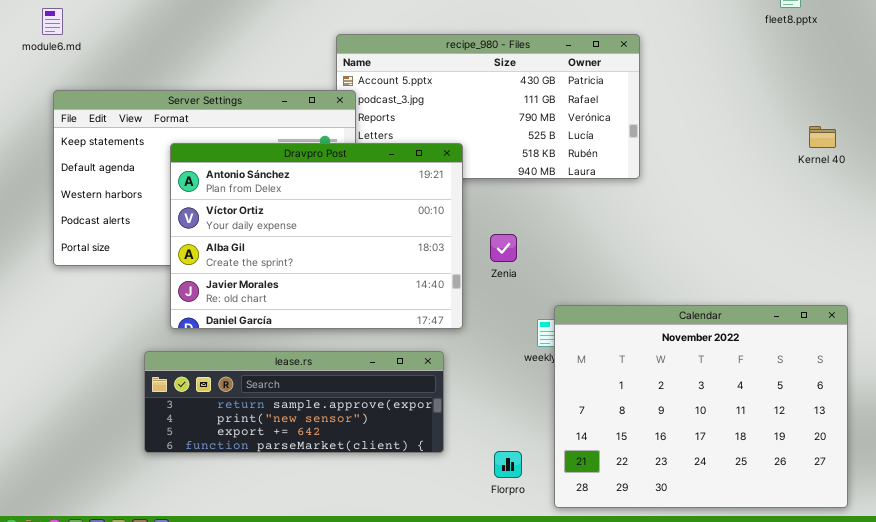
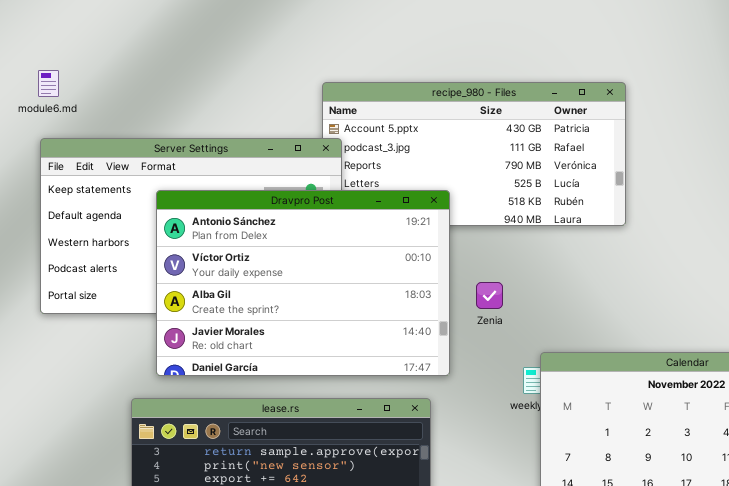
module6.md: [42,8,63,35] -> [38,70,59,97], moved

